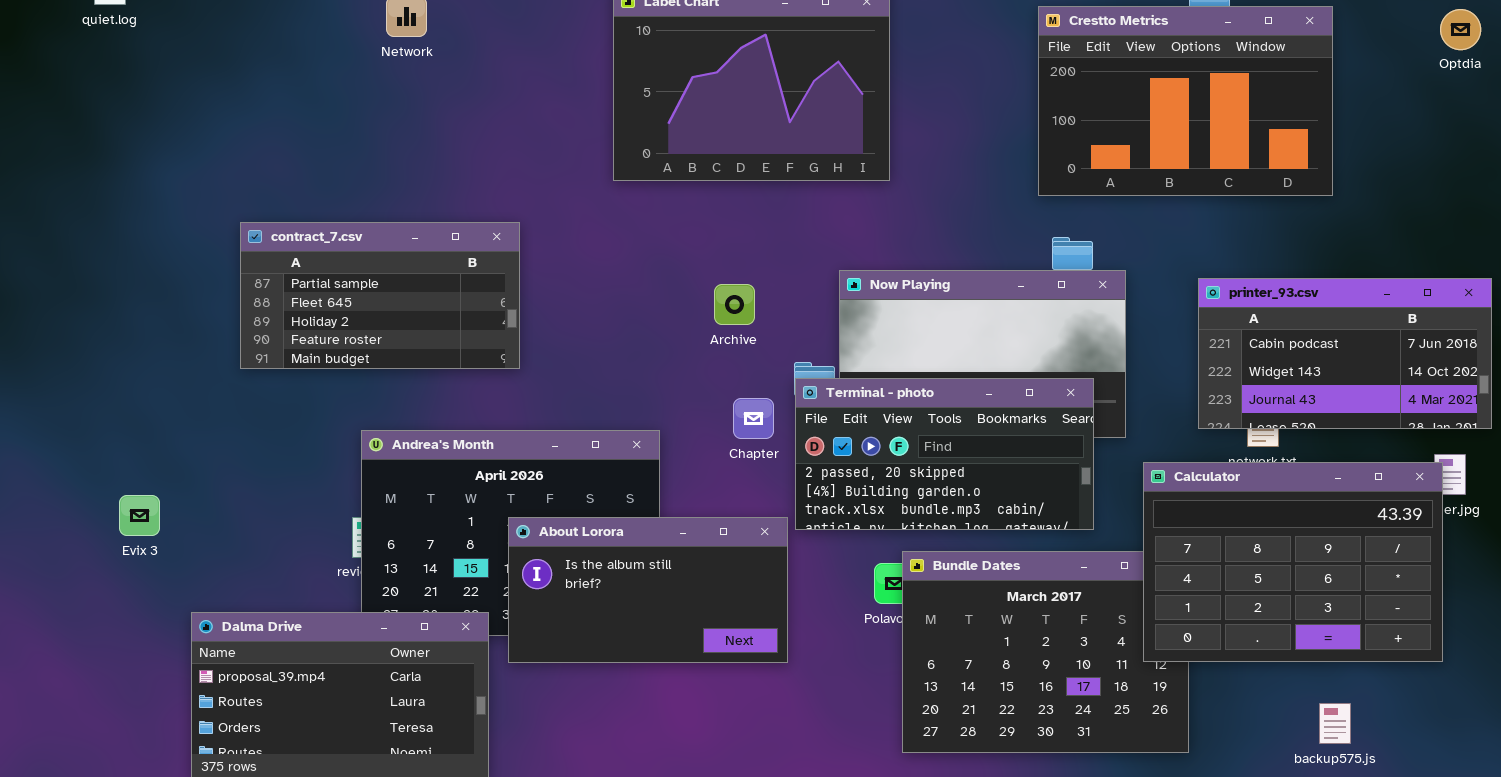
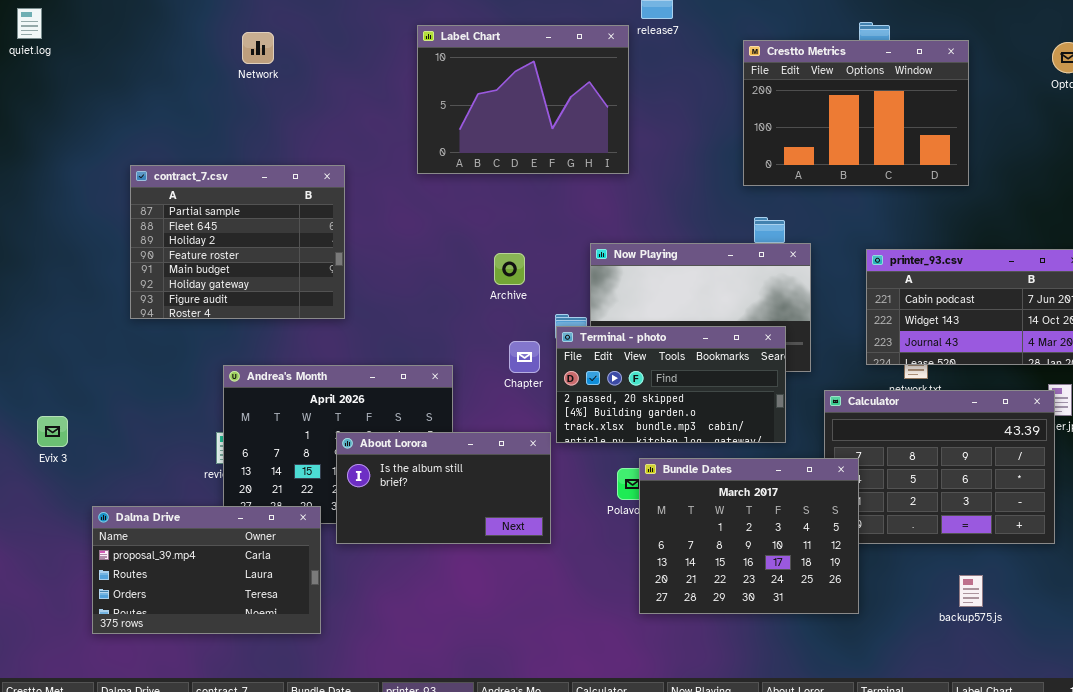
contract_7.csv: [240,222,520,369] -> [130,165,345,319], resized
Bundle Dates: [902,551,1189,753] -> [639,458,859,614], raised

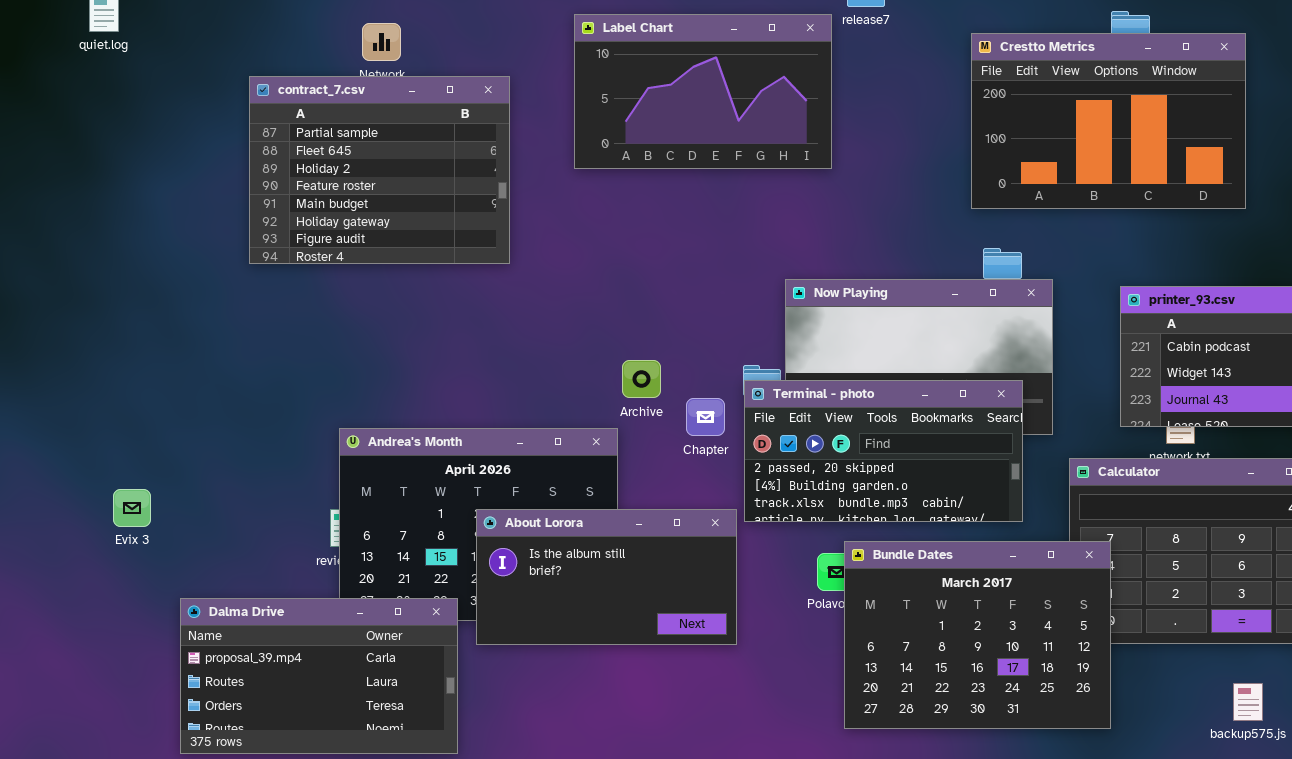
Label Chart: [417,25,629,174] -> [574,14,832,169], resized
contract_7.csv: [130,165,345,319] -> [249,76,510,264], moved
Archive: [494,253,525,285] -> [622,360,661,398], moved

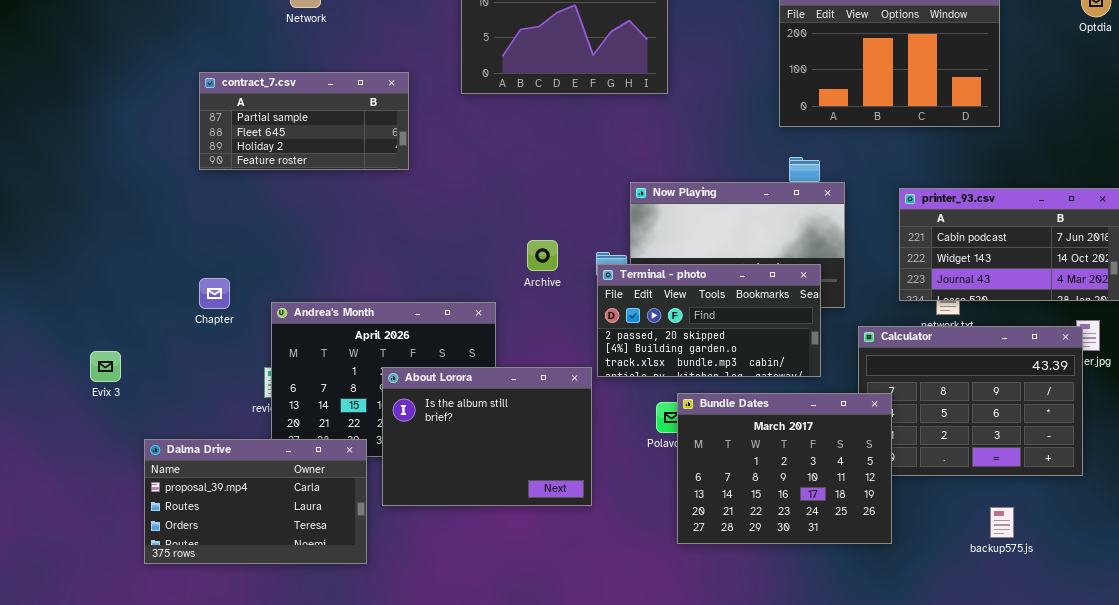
contract_7.csv: [249,76,510,264] -> [199,72,409,170], resized
Archive: [622,360,661,398] -> [527,240,558,271], moved
Chapter: [686,398,725,436] -> [199,278,230,309], moved
About Lorora: [476,509,737,645] -> [382,367,592,506], resized

